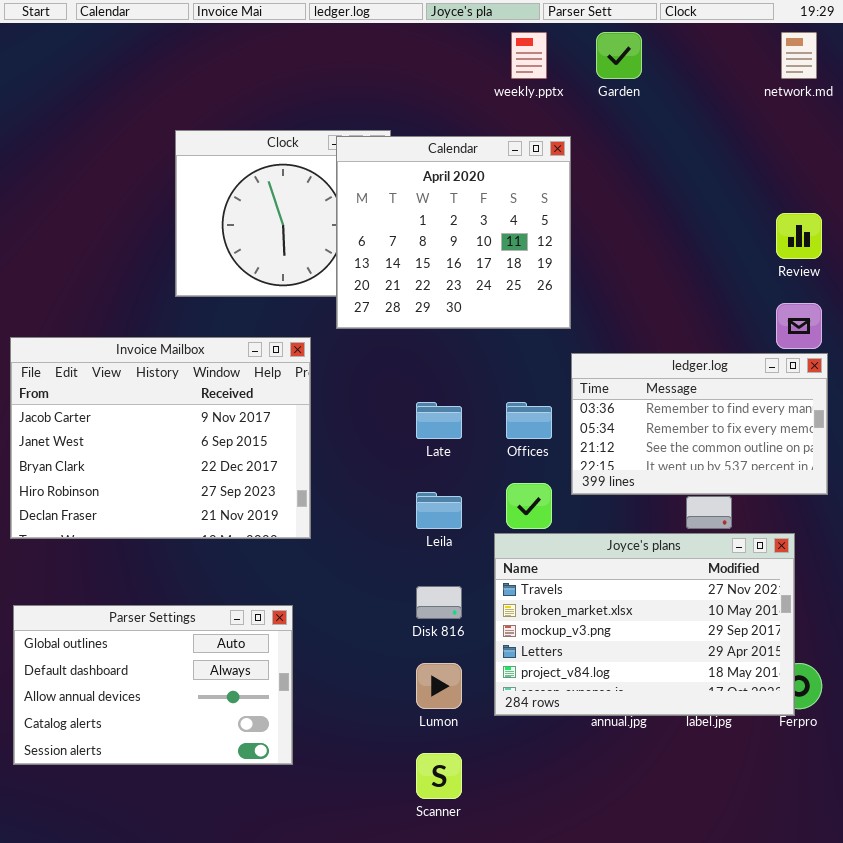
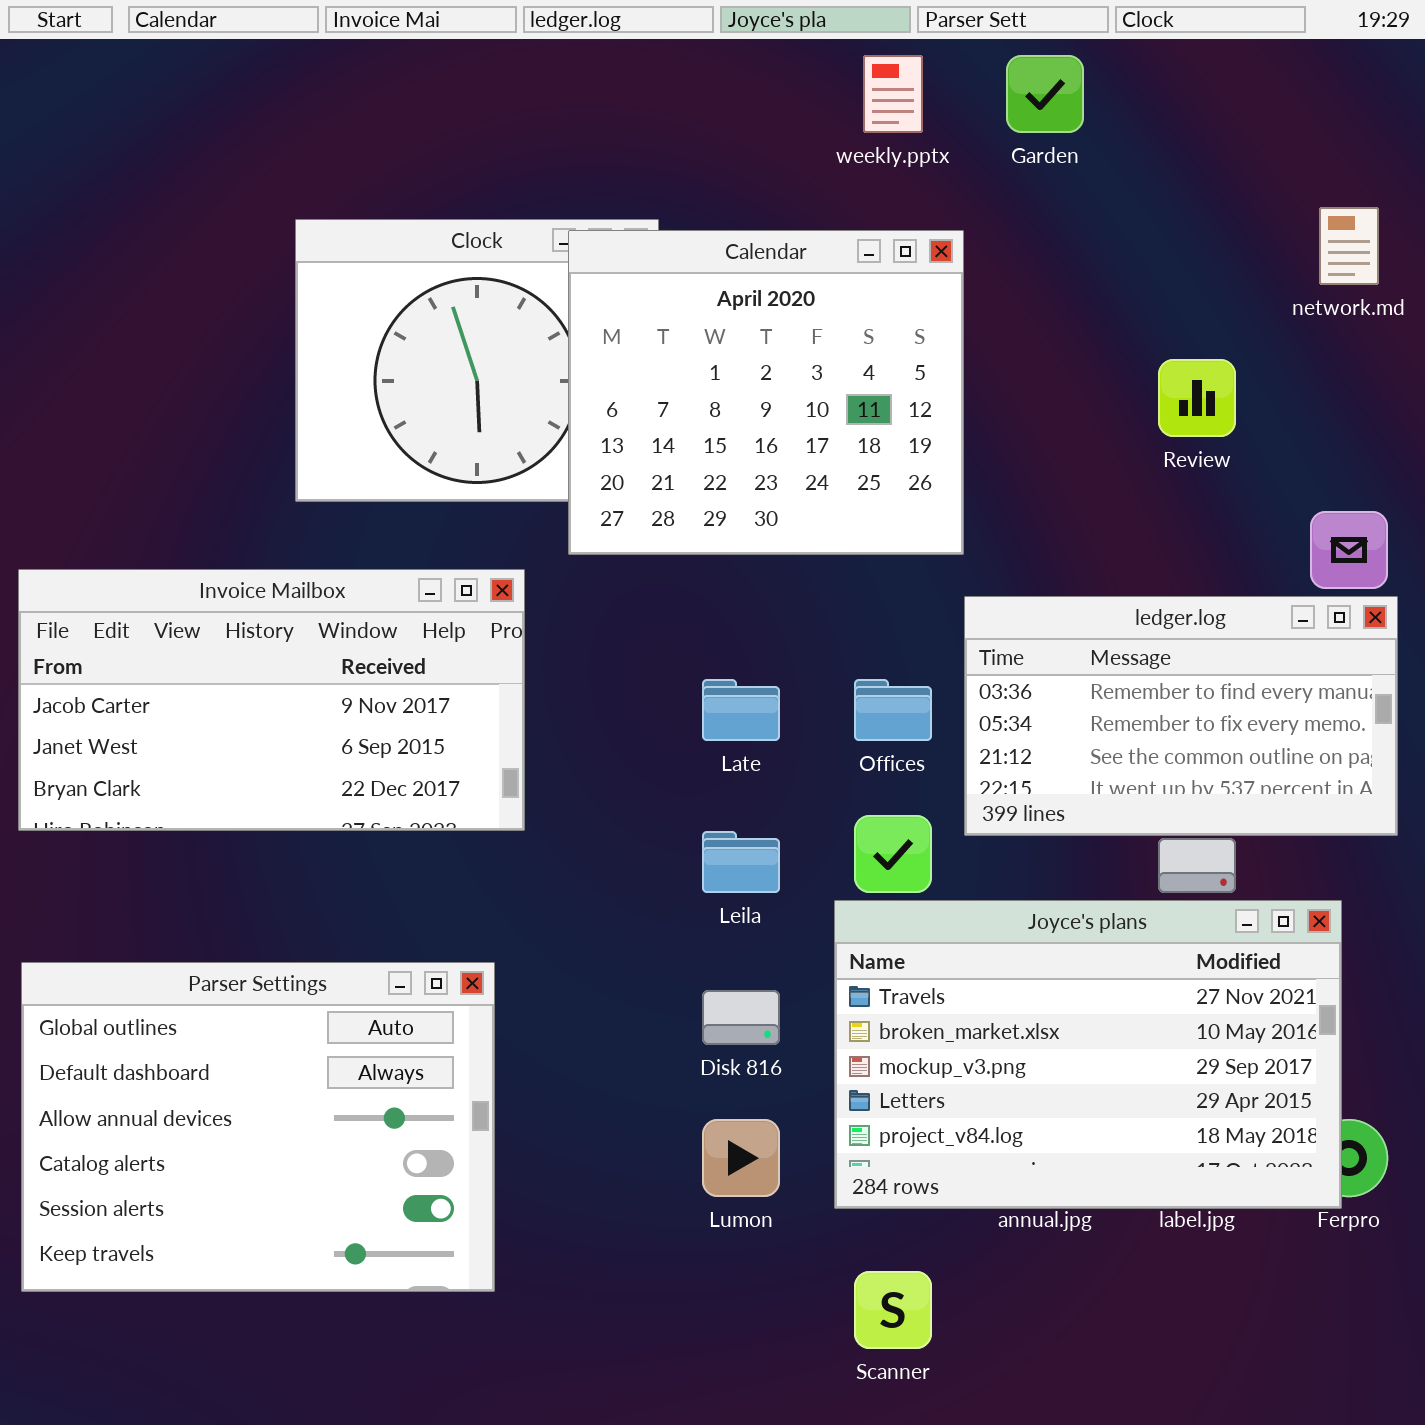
network.md: [781,32,817,79] -> [1319,207,1379,285], moved
Review: [776,213,822,259] -> [1158,359,1236,437], moved
Invoice Mailbox: [10,337,311,539] -> [18,569,525,831], resized
Parser Settings: [13,605,293,765] -> [21,962,495,1292], resized
Scanner: [416,753,462,799] -> [854,1271,932,1349], moved

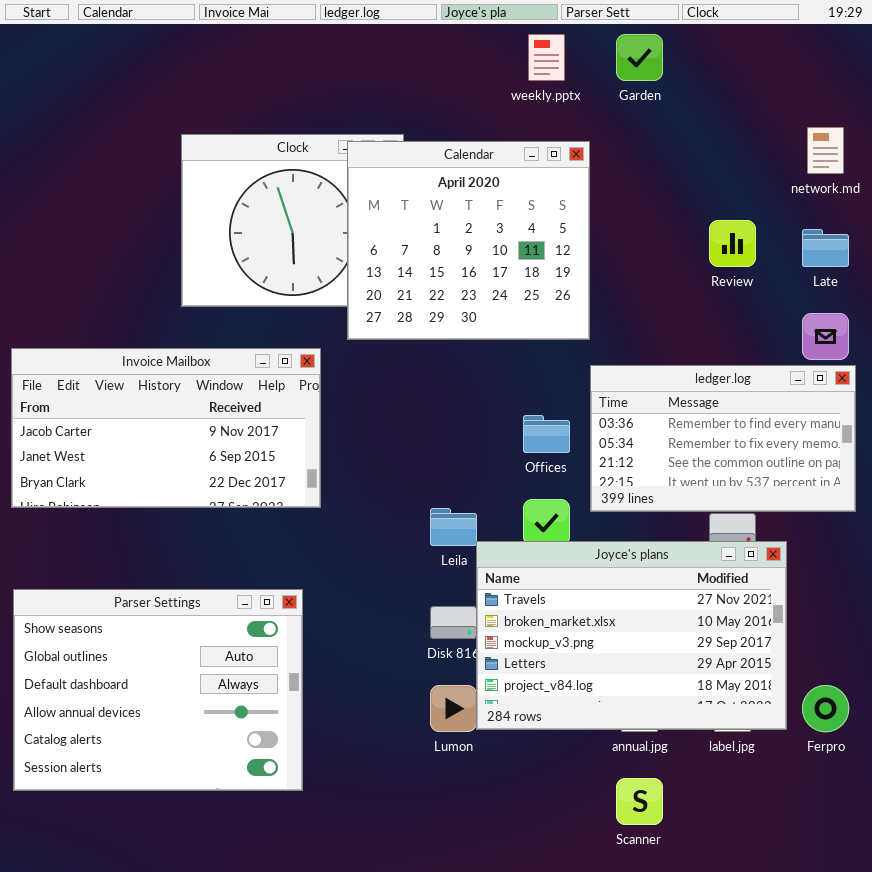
Late: [702,679,780,741] -> [802,229,849,267], moved
Joyce's plans: [834,900,1342,1209] -> [476,541,787,730], moved
Parser Settings: [21,962,495,1292] -> [13,589,303,791], scrolled up 1 row
Scanner: [854,1271,932,1349] -> [616,778,663,825], moved

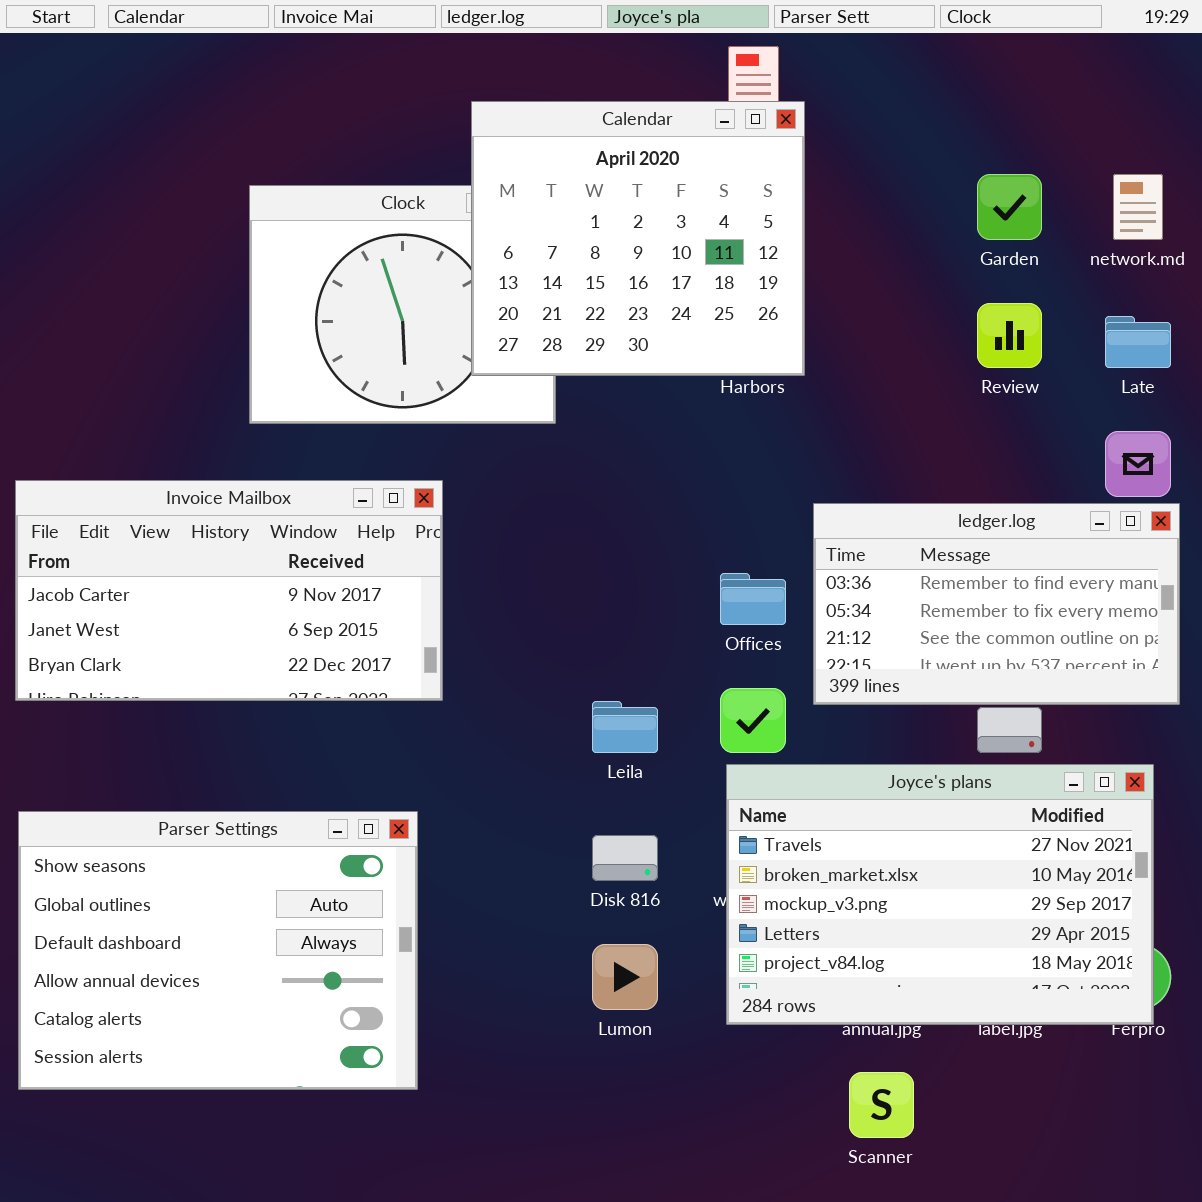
Garden: [616,34,663,81] -> [977,174,1042,240], moved
Calendar: [347,141,590,340] -> [471,101,805,376], moved
Joyce's plans: [476,541,787,730] -> [726,764,1154,1025], moved

